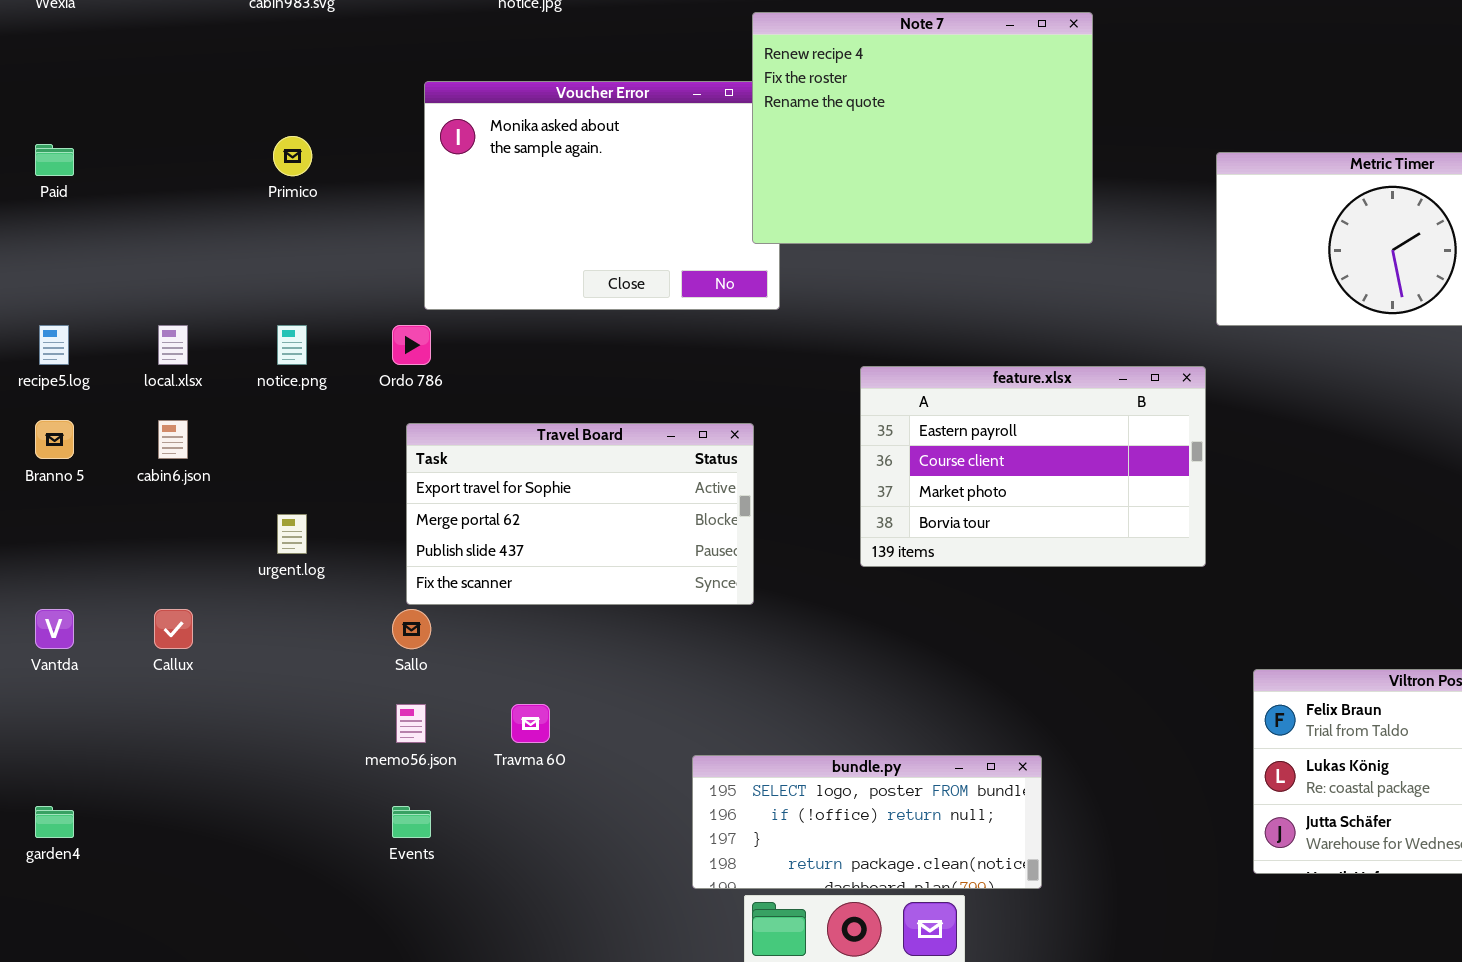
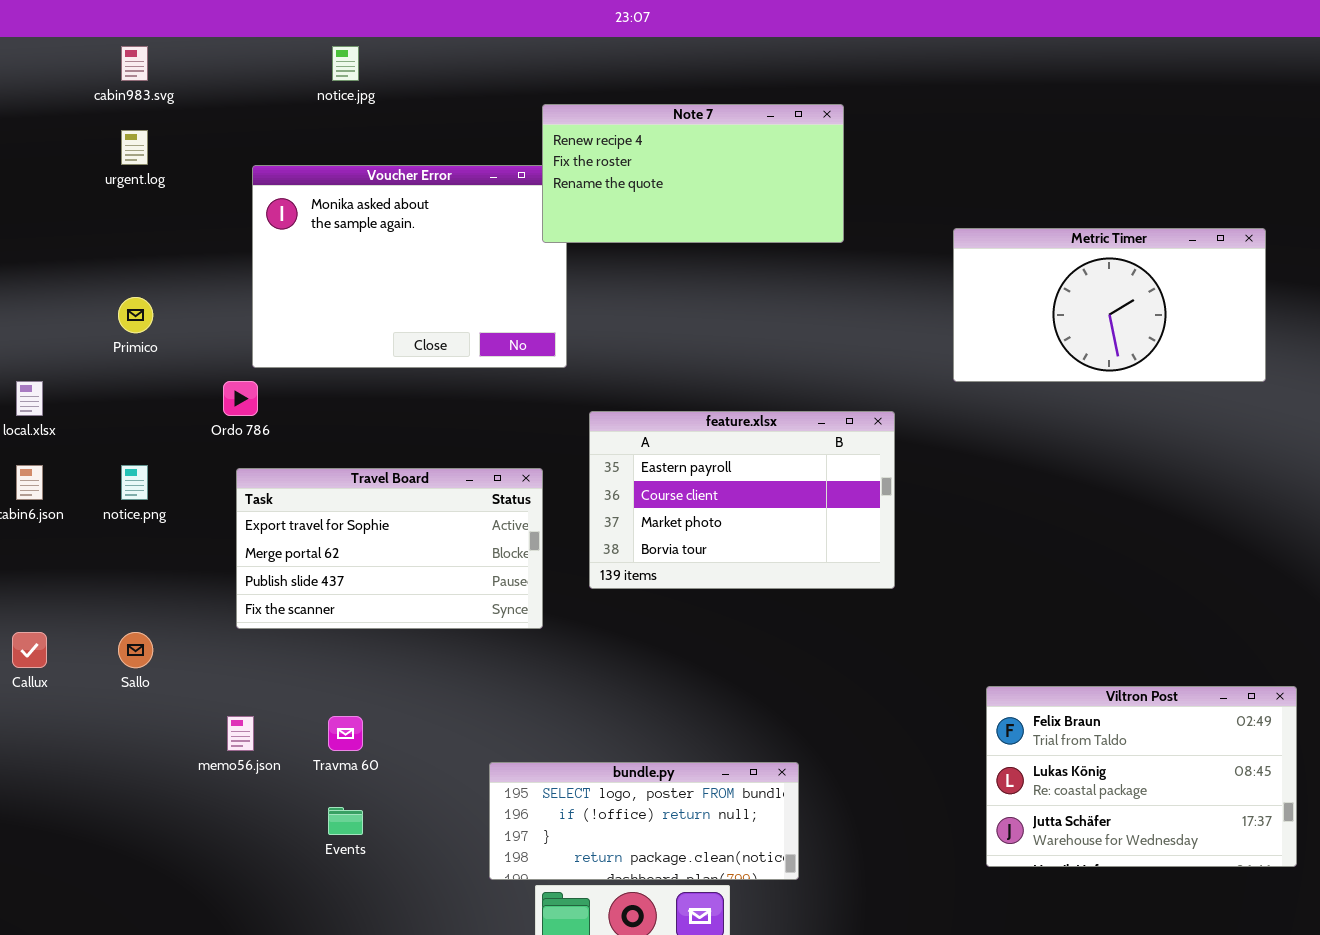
Note 7: [752,12,1093,244] -> [542,104,844,243], resized
Primico: [273,136,312,176] -> [118,297,153,333], moved
notice.png: [277,325,307,365] -> [121,465,148,500], moved
feature.xlsx: [860,366,1206,567] -> [589,411,895,589], moved
urgent.log: [277,514,307,554] -> [121,130,148,165], moved
Sallo: [392,609,431,649] -> [118,632,153,668], moved
Events: [392,806,431,838] -> [328,807,363,835], moved

